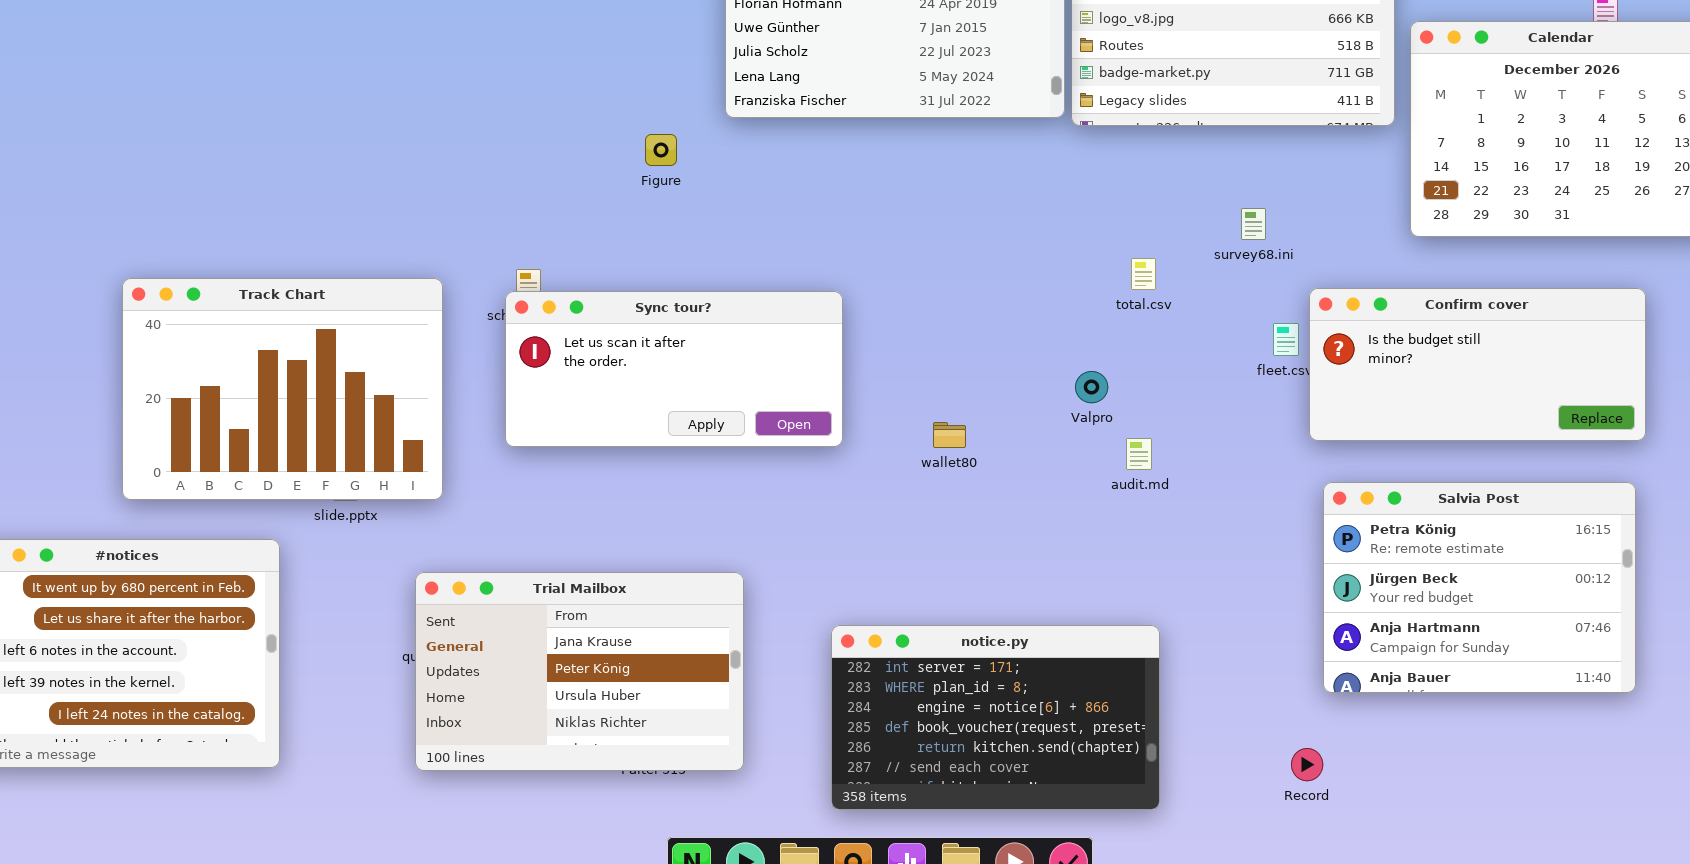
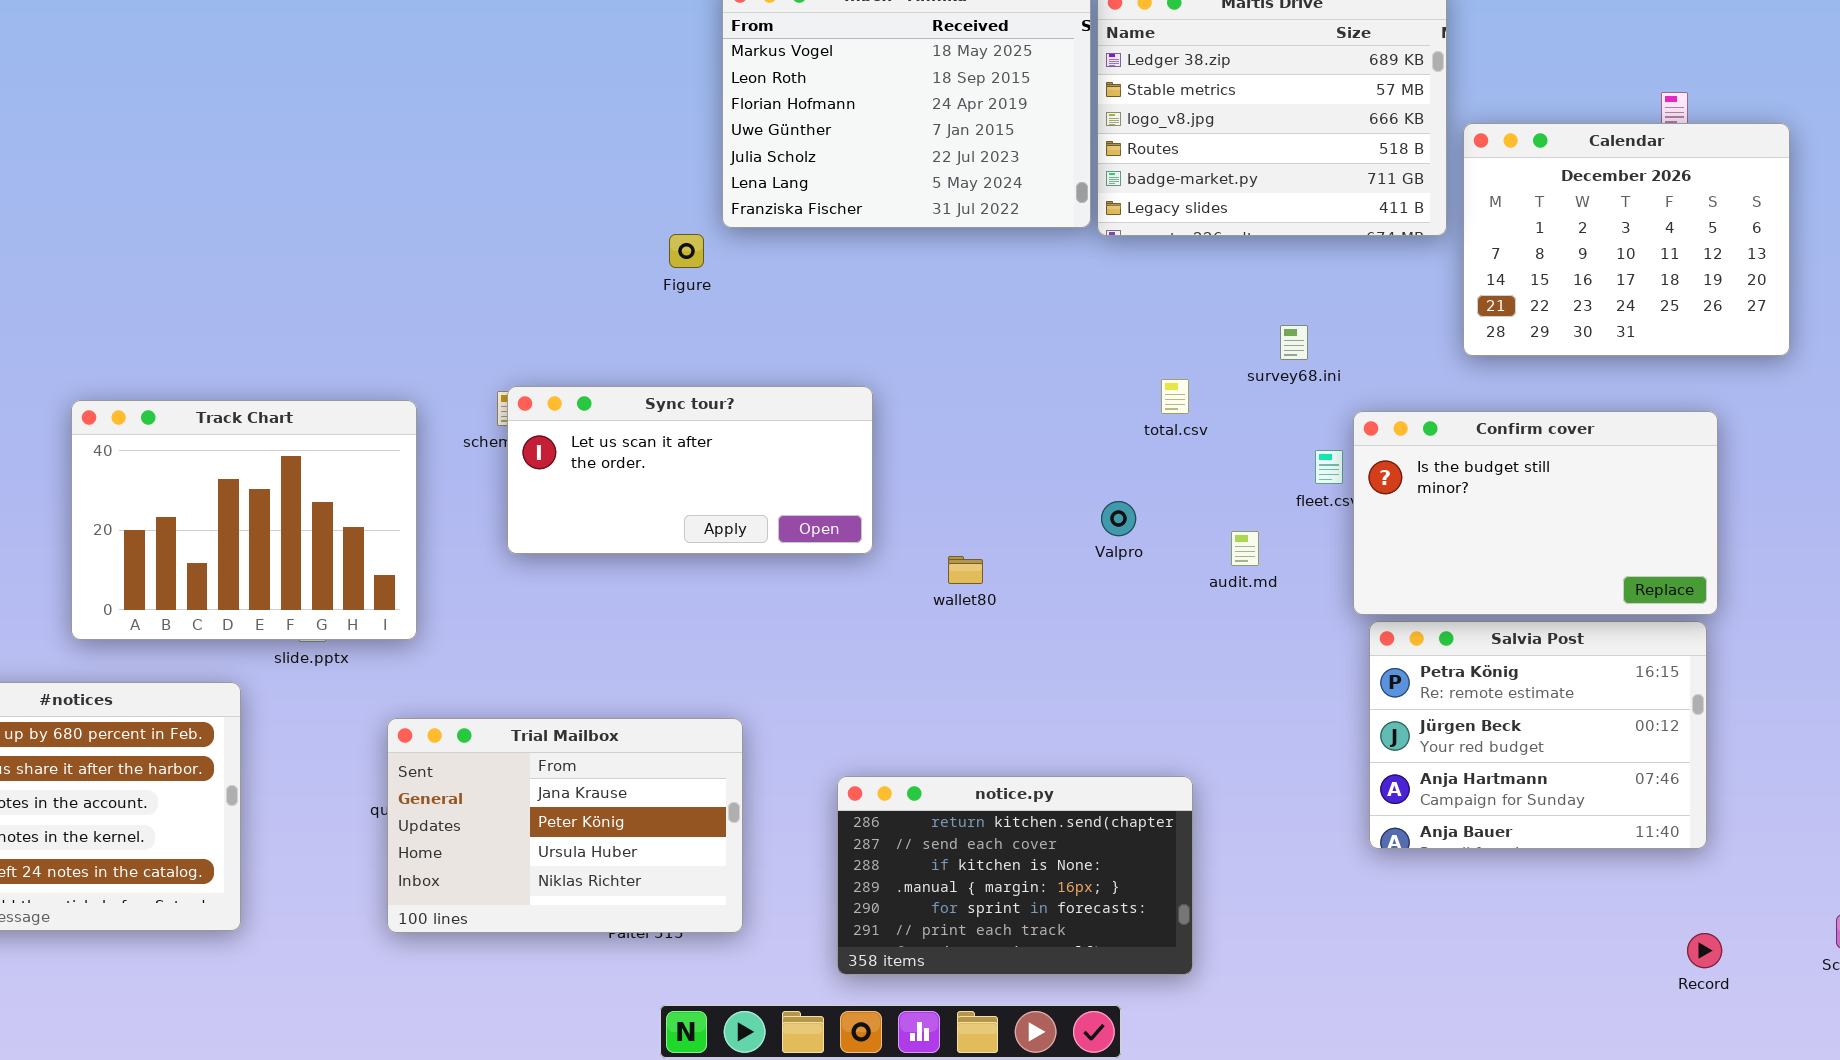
Figure: [645,134,677,166] -> [669,234,704,268], moved
Confirm cover: [1309,288,1646,441] -> [1353,411,1718,615], resized
Sync tour?: [505,291,843,447] -> [507,386,873,554], moved
audit.md: [1126,438,1152,470] -> [1231,531,1259,566], moved
notice.py: [831,625,1160,810] -> [837,776,1193,975], scrolled down 4 rows
Record: [1291,748,1323,781] -> [1687,933,1722,968], moved

